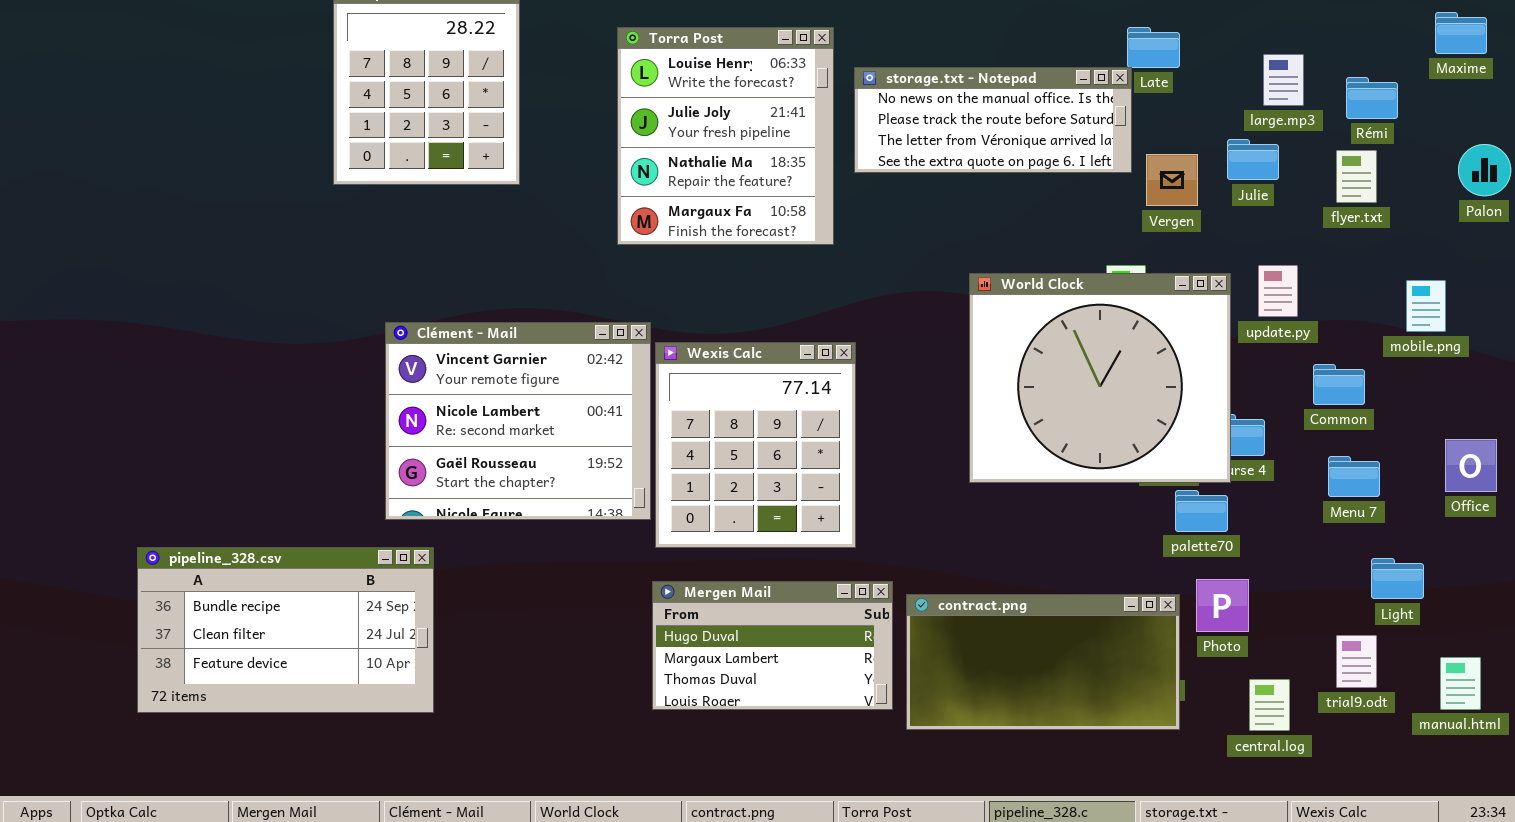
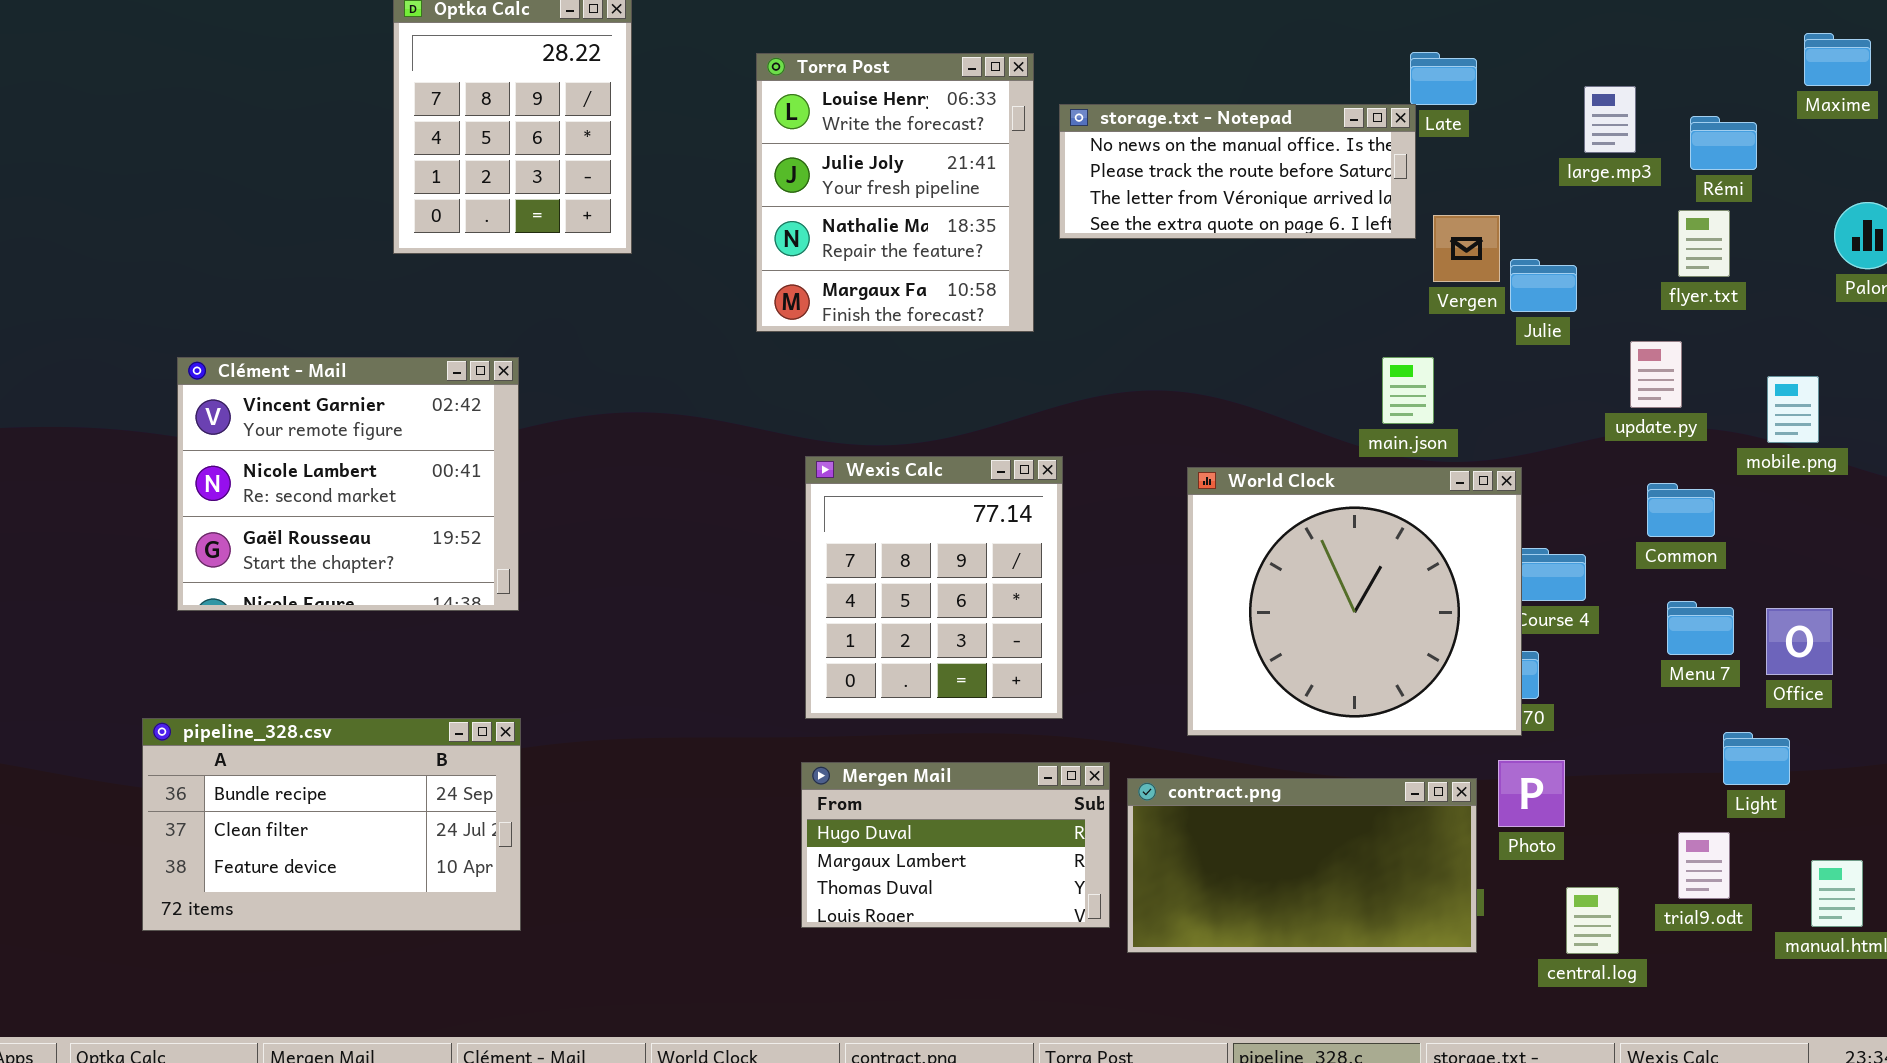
Julie: [1227,139,1279,180] -> [1510,259,1577,312], moved
update.py: [1258,265,1298,317] -> [1630,341,1682,408], moved
World Clock: [969,273,1231,483] -> [1187,467,1522,736], moved
Clément - Mail: [385,322,651,520] -> [177,357,519,611], moved
Office: [1445,439,1497,492] -> [1766,608,1833,675], moved

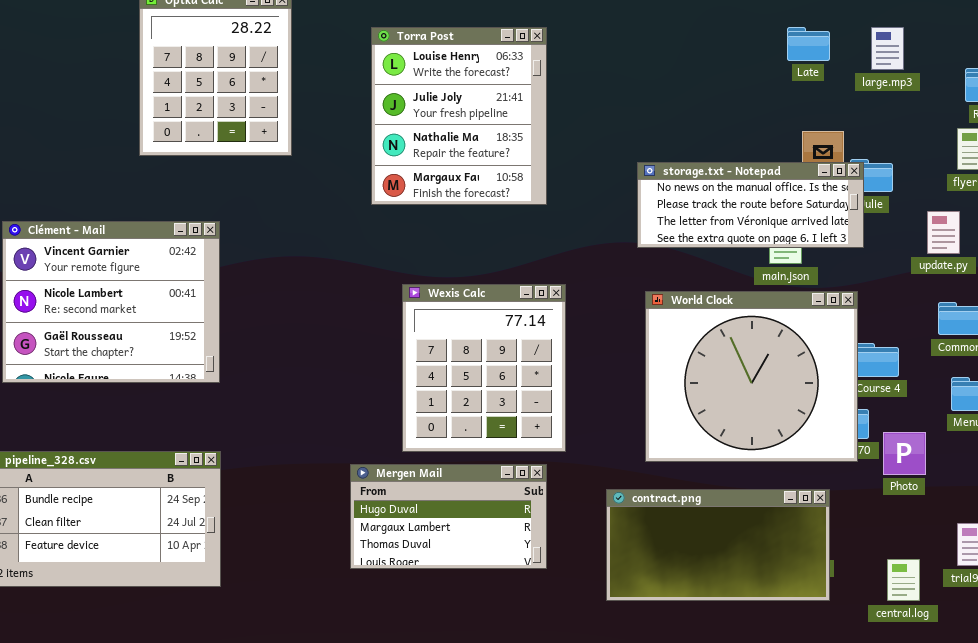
large.mp3: [1584,86,1636,153] -> [871,27,904,70], moved
storage.txt - Notepad: [1059,104,1416,239] -> [637,162,864,248], moved
Photo: [1498,760,1565,827] -> [883,432,926,475], moved
Mergen Mail: [801,762,1110,928] -> [350,464,547,569], moved

